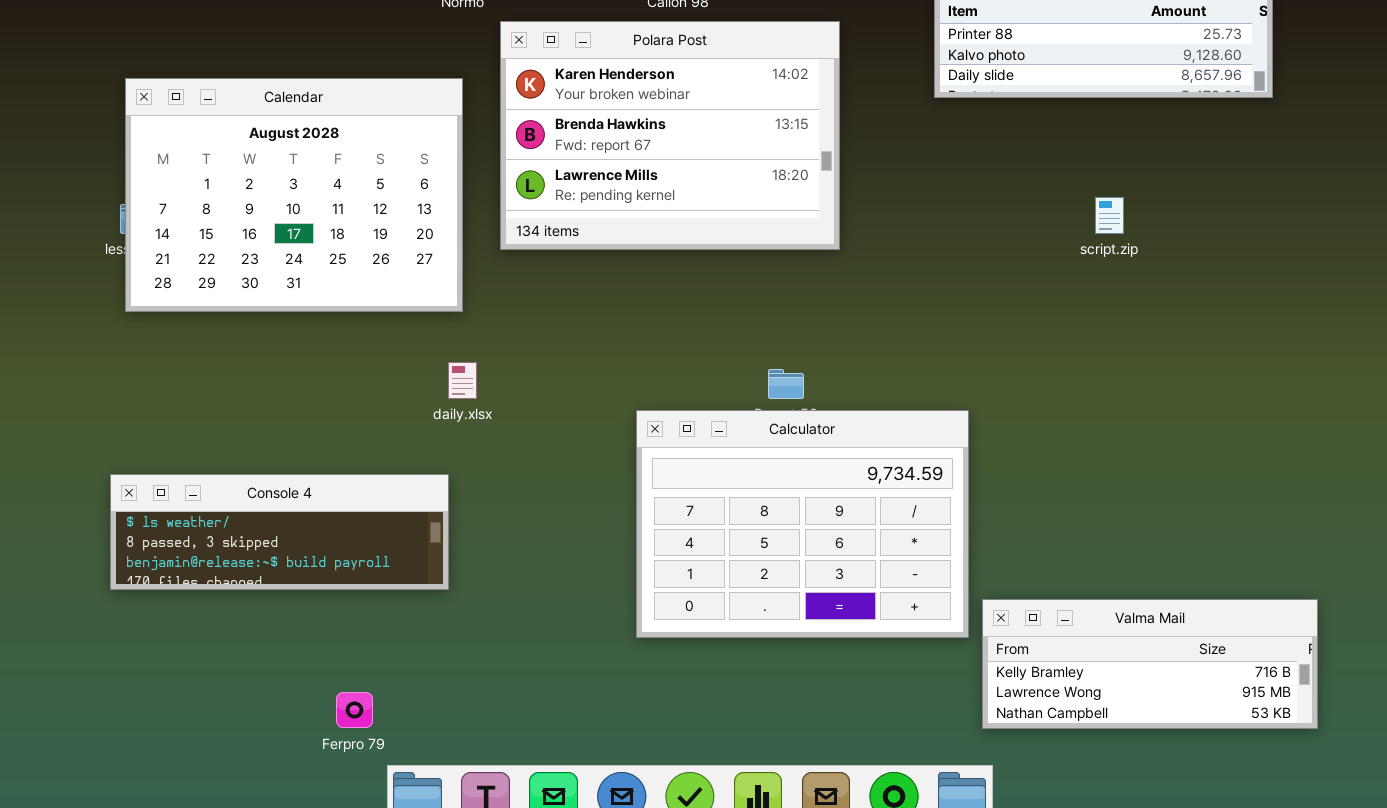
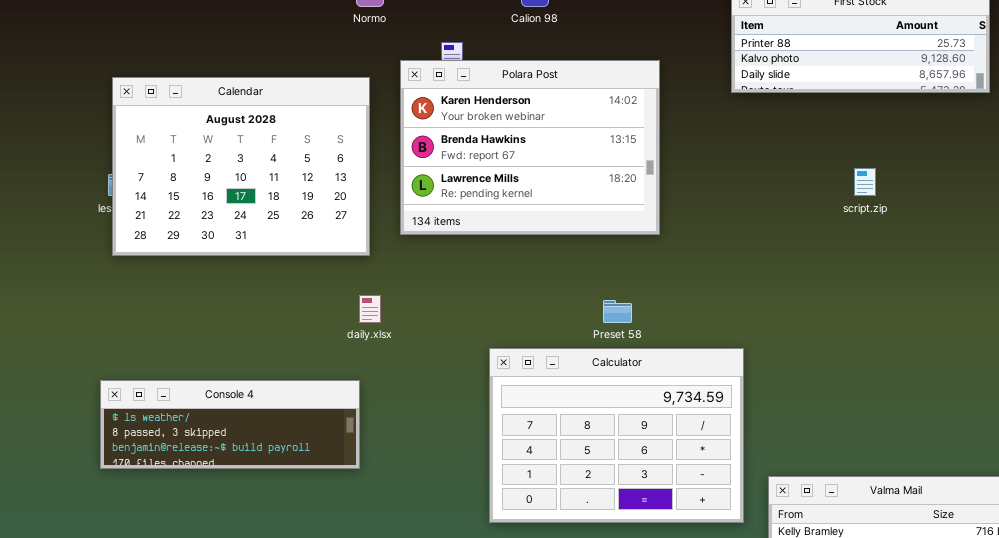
Polara Post: [500,21,840,250] -> [400,60,660,235], moved
Calculator: [636,410,969,638] -> [489,348,744,523], moved

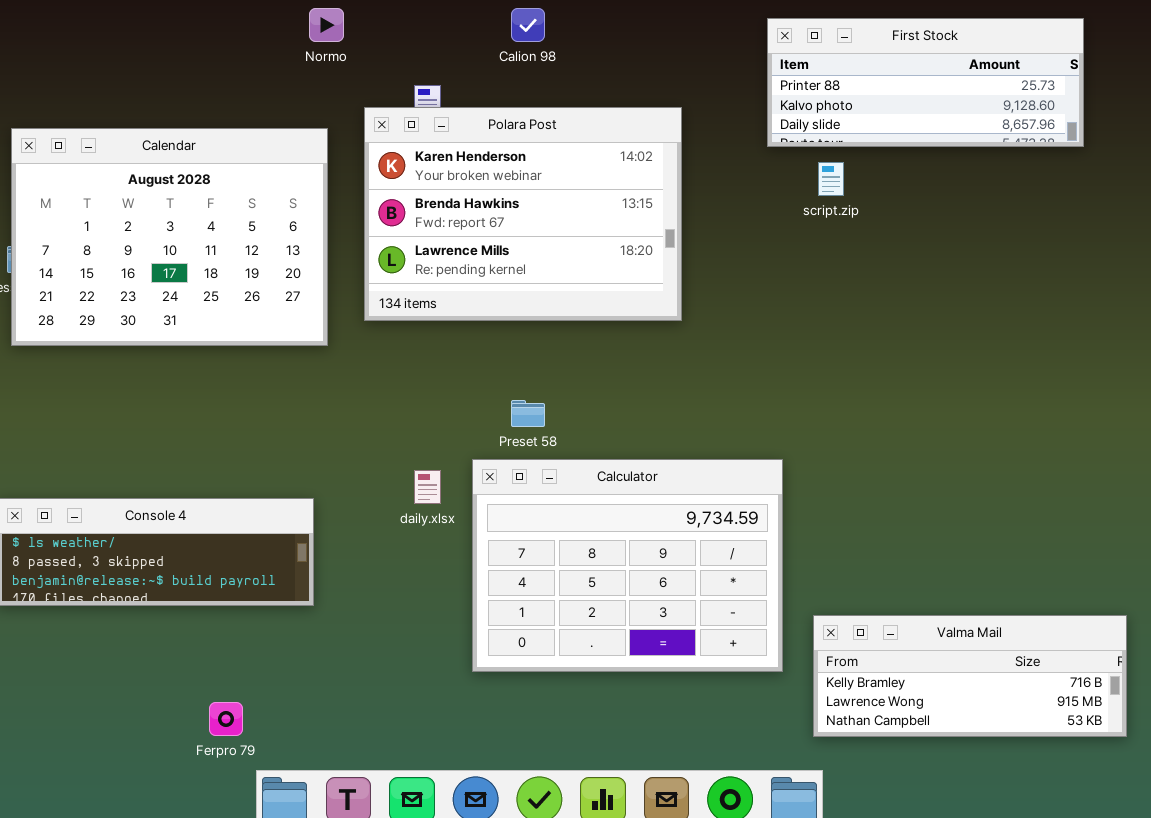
script.zip: [854,168,876,196] -> [818,162,844,196], moved
daily.xlsx: [359,295,381,323] -> [414,470,441,504], moved
Preset 58: [603,300,632,323] -> [511,400,545,427], moved

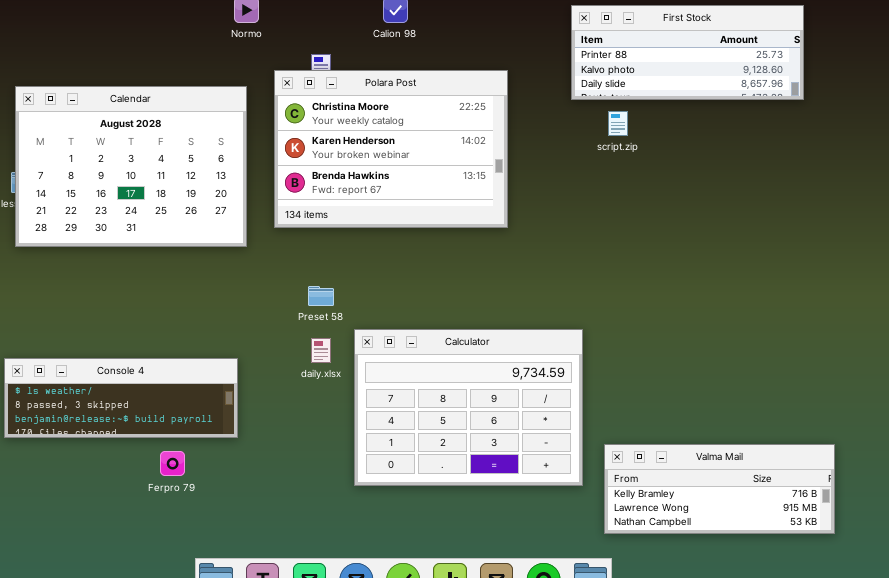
Polara Post: [364,107,682,321] -> [274,70,508,228], scrolled up 1 row
Preset 58: [511,400,545,427] -> [308,286,334,306], moved
Ferpro 79: [209,702,243,736] -> [160,451,185,476], moved

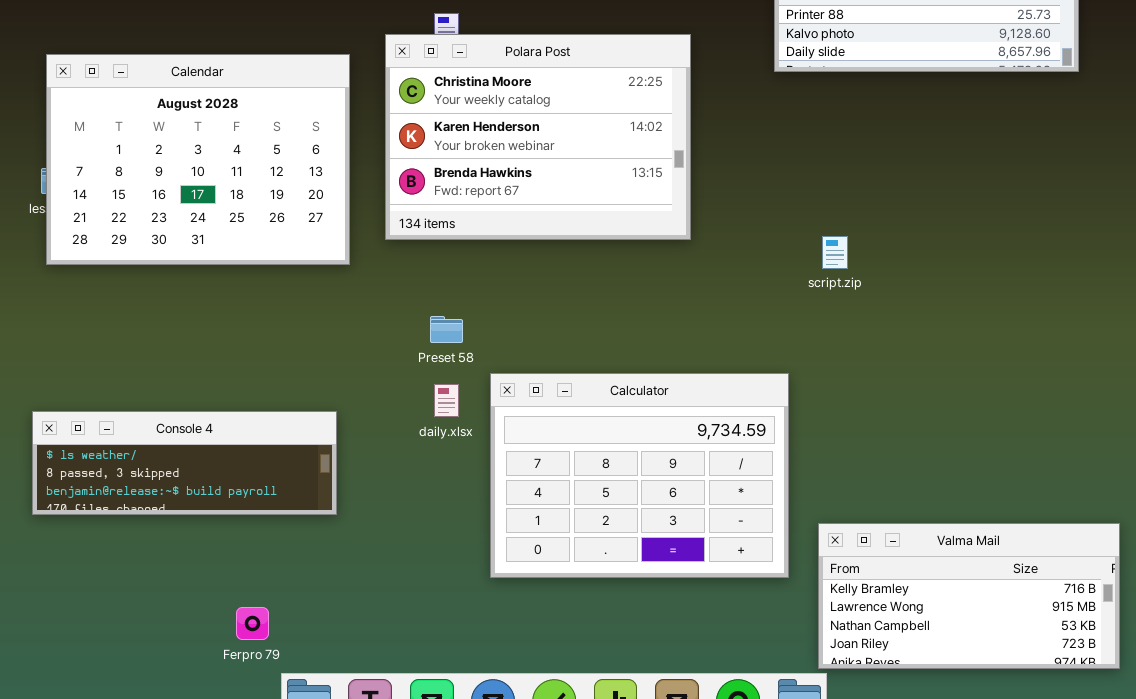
script.zip: [608,111,628,136] -> [822,236,848,269], moved
Valma Mail: [604,444,835,534] -> [818,523,1120,669], resized
Ferpro 79: [160,451,185,476] -> [236,607,269,640], moved

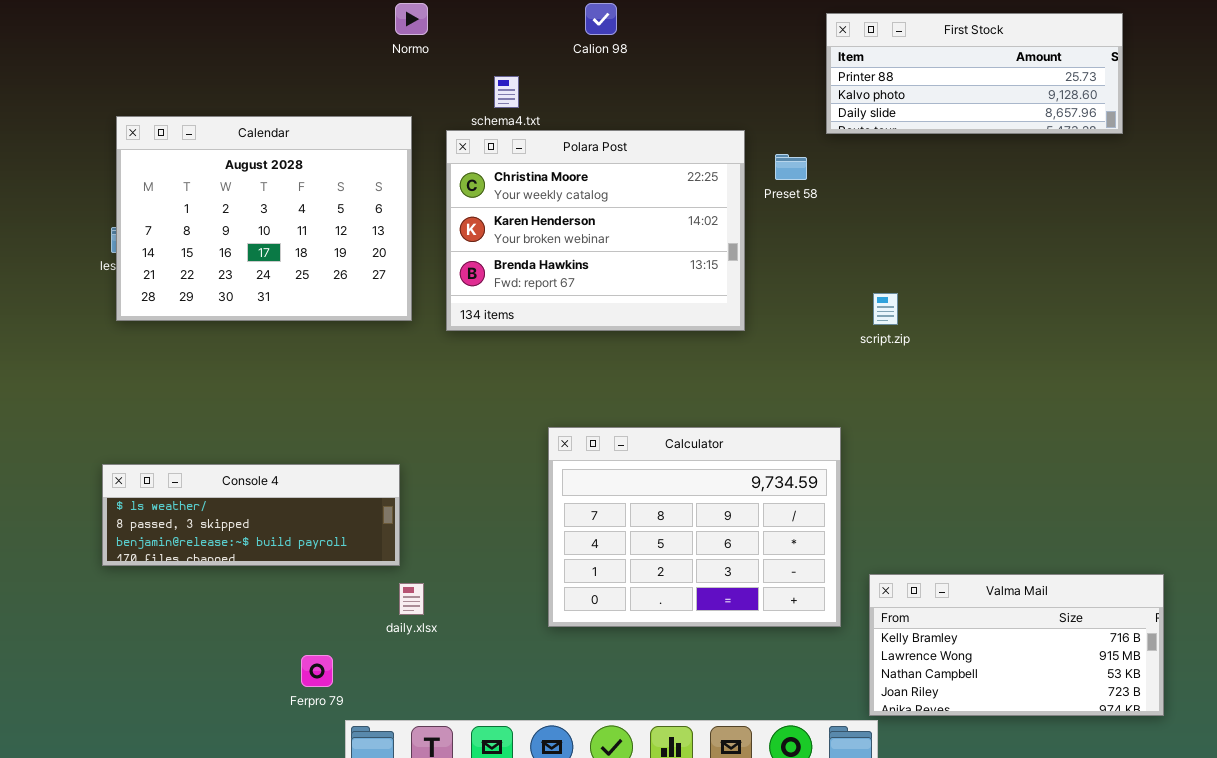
Polara Post: [385,34,691,240] -> [446,130,745,331], moved
Preset 58: [430,316,463,343] -> [775,154,807,180], moved
daily.xlsx: [434,384,459,417] -> [399,583,424,615], moved

